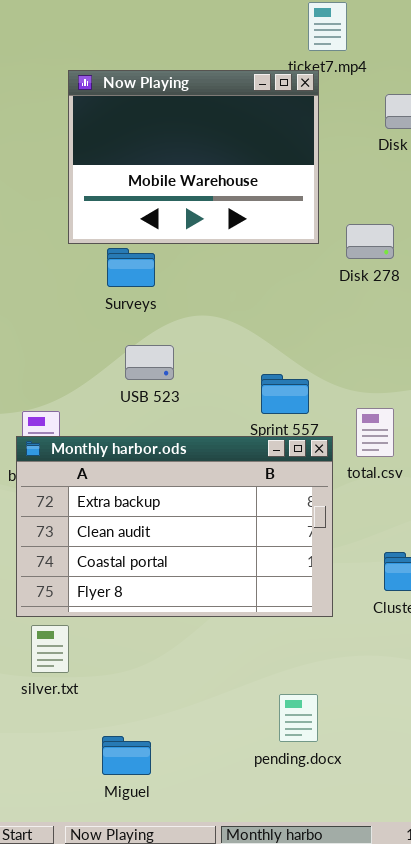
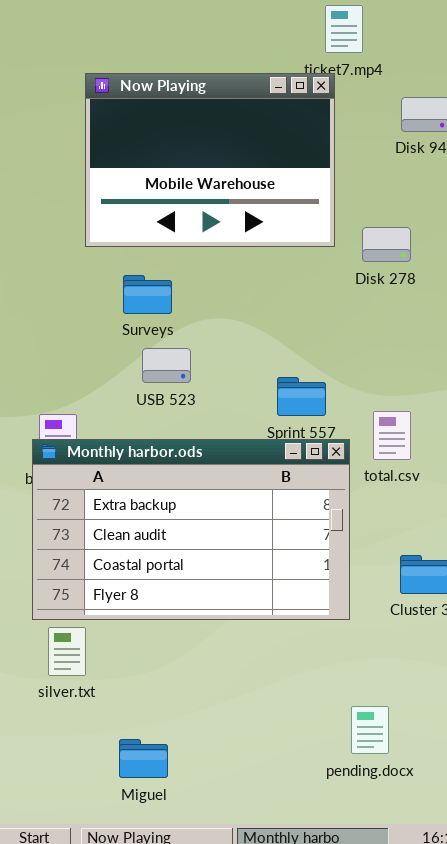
Surveys: [107,248,155,287] -> [123,275,172,314], moved
pending.docx: [279,694,318,742] -> [351,706,389,754], moved

